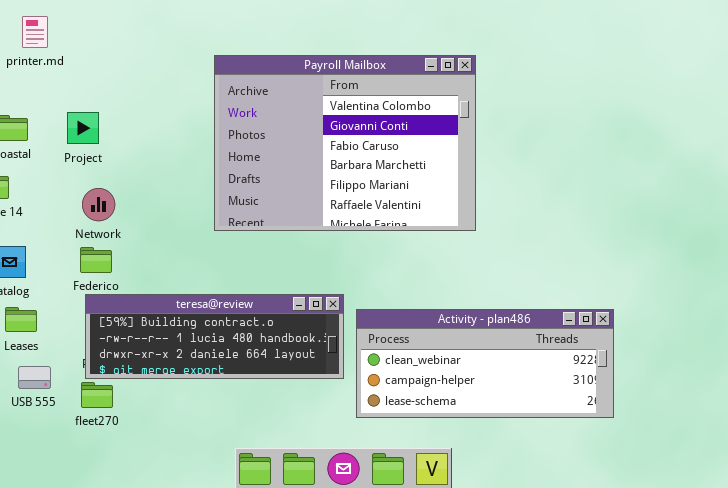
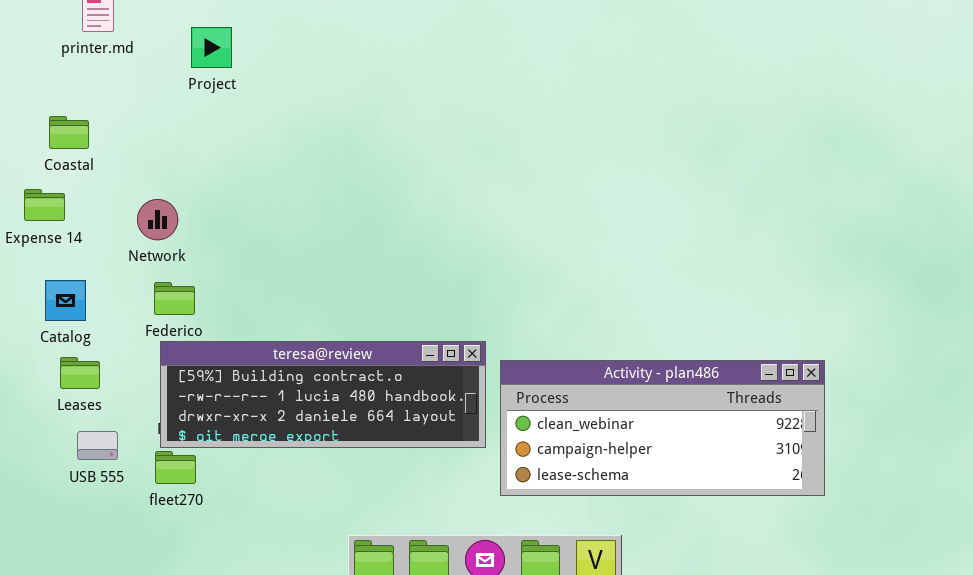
Payroll Mailbox: [214,55,476,231] -> none, closed
Project: [67,112,99,144] -> [191,27,232,68], moved
Network: [82,188,115,221] -> [137,199,178,240], moved

